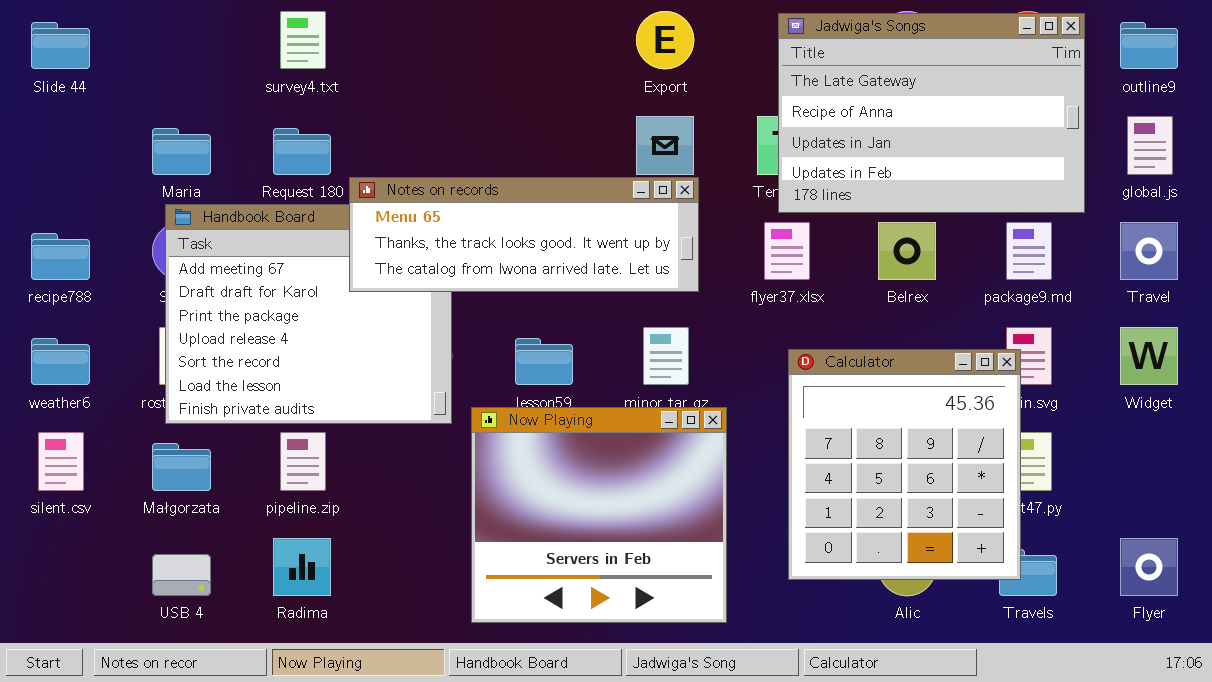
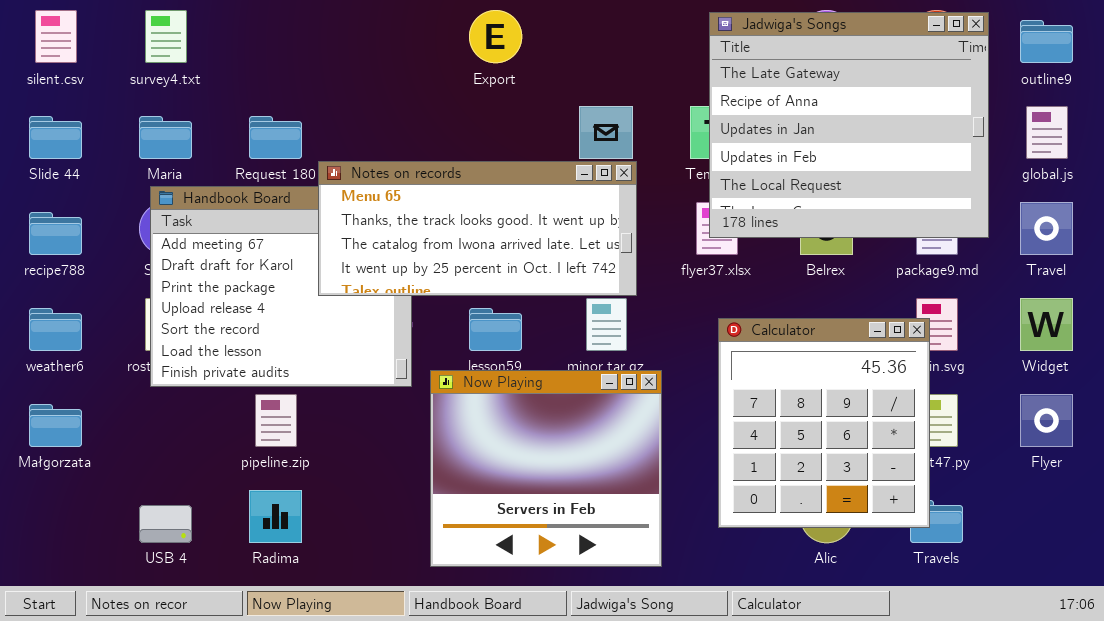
survey4.txt: [280,11,326,69] -> [145,10,187,63], moved
Export: [636,11,694,69] -> [469,10,522,63], moved
Jadwiga's Songs: [778,13,1085,213] -> [709,12,989,238], resized
Slide 44: [31,22,90,69] -> [29,116,82,159], moved
Notes on records: [349,177,699,292] -> [318,161,637,296], resized
silent.csv: [38,432,84,491] -> [35,10,77,63], moved
Małgorzata: [152,443,211,491] -> [29,404,82,447], moved
Flyer: [1120,538,1178,596] -> [1020,394,1073,447], moved

